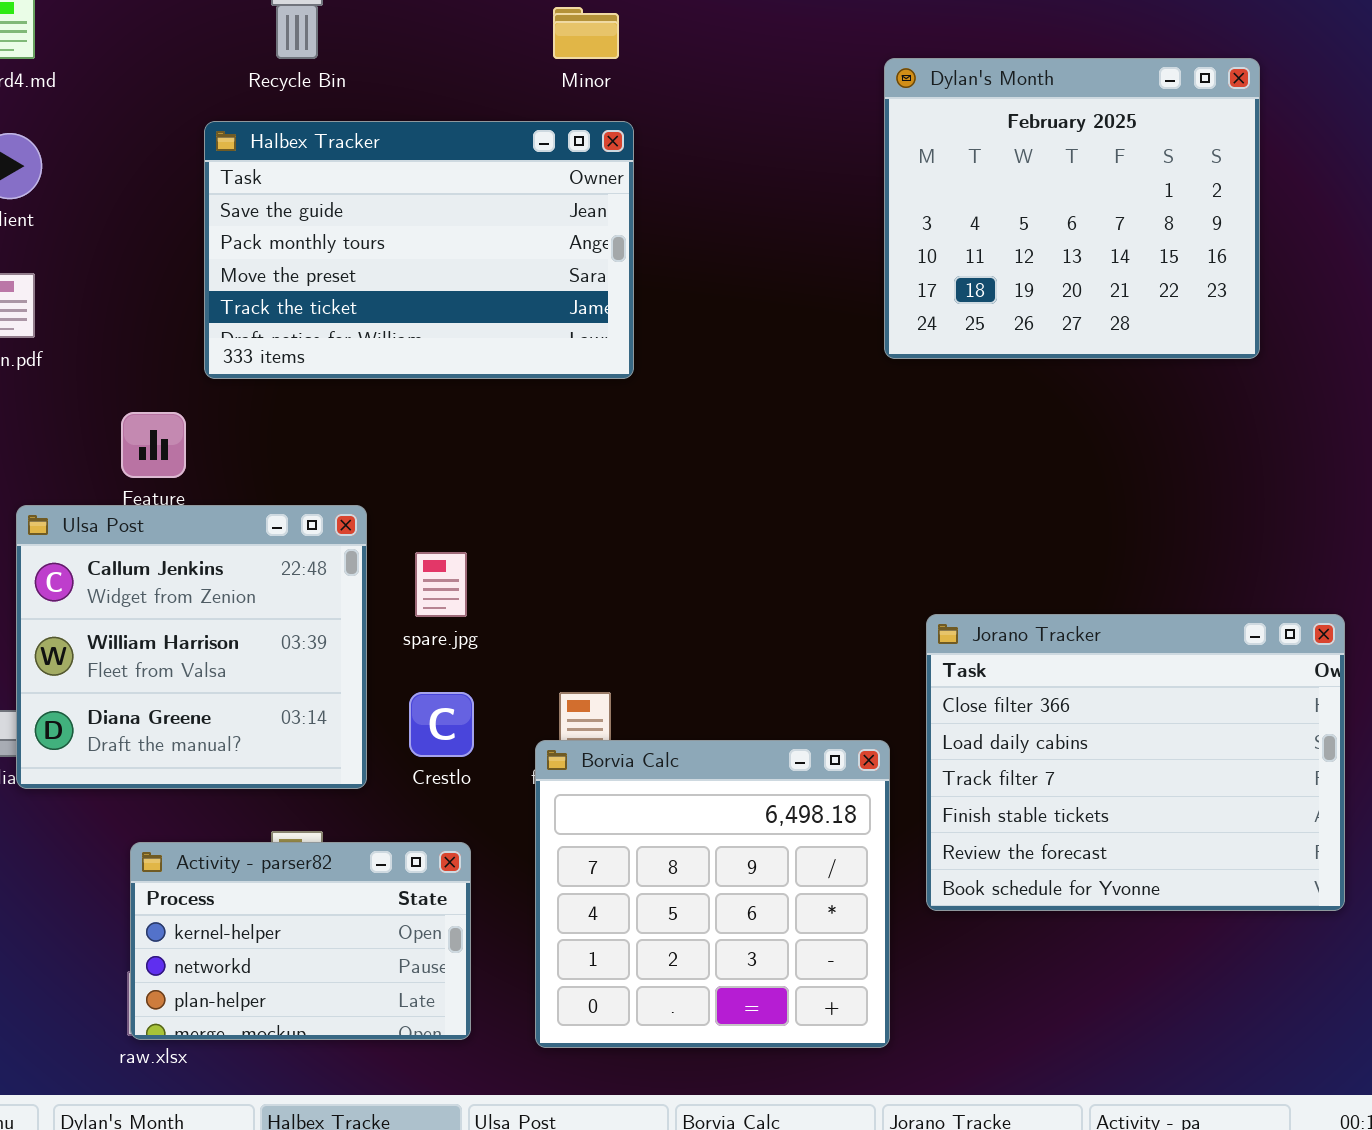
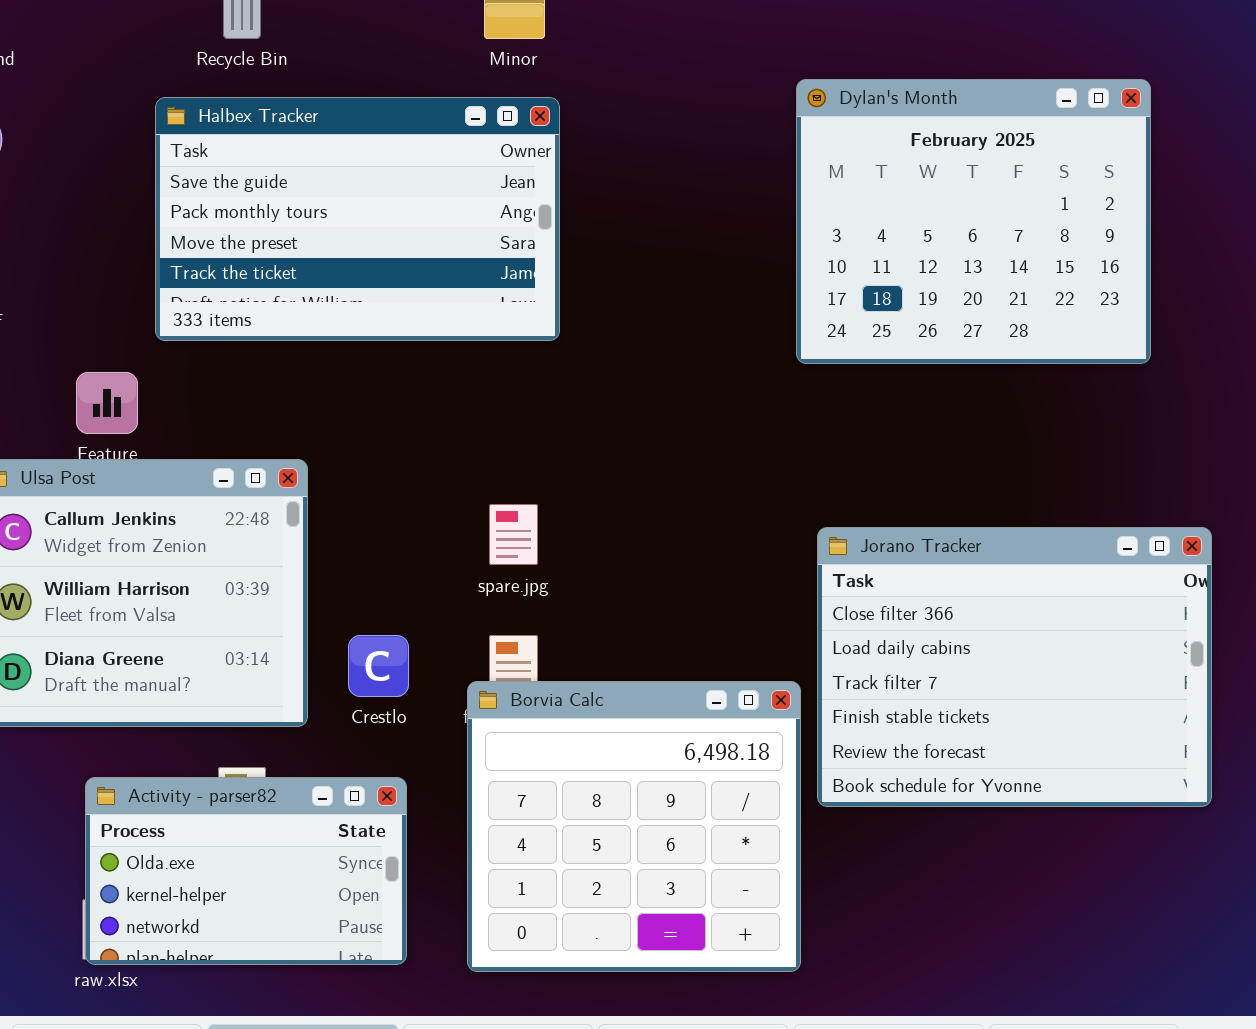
Dylan's Month: [884,58,1260,359] -> [796,79,1151,364], moved
spare.jpg: [415,552,467,617] -> [489,504,538,565], moved
Jorano Tracker: [926,614,1345,911] -> [817,527,1212,807], moved
Activity - parser82: [130,842,471,1040] -> [85,777,407,965], scrolled up 1 row

